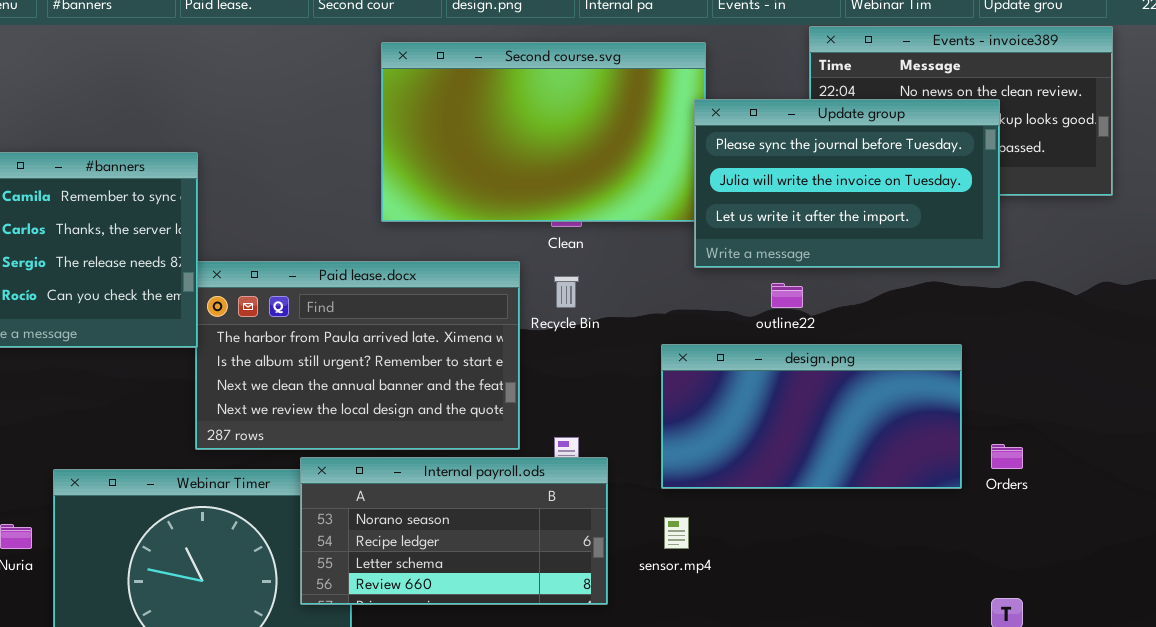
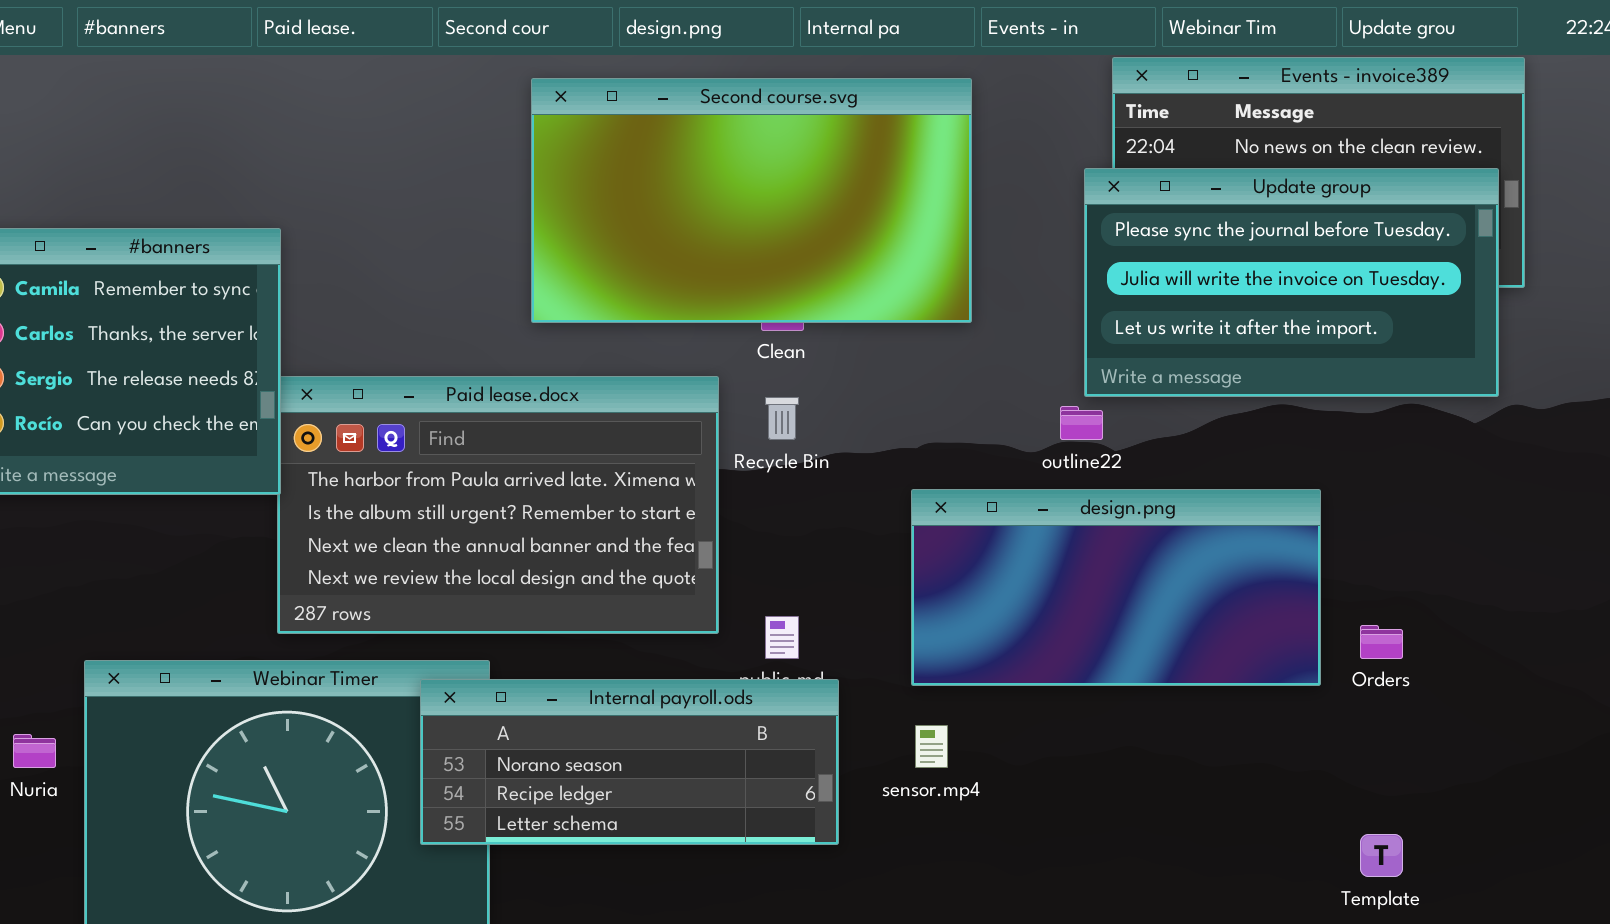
Update group: [694,99,1000,268] -> [1084,168,1499,397], moved
Internal payroll.ods: [300,457,608,605] -> [420,679,839,845], resized

